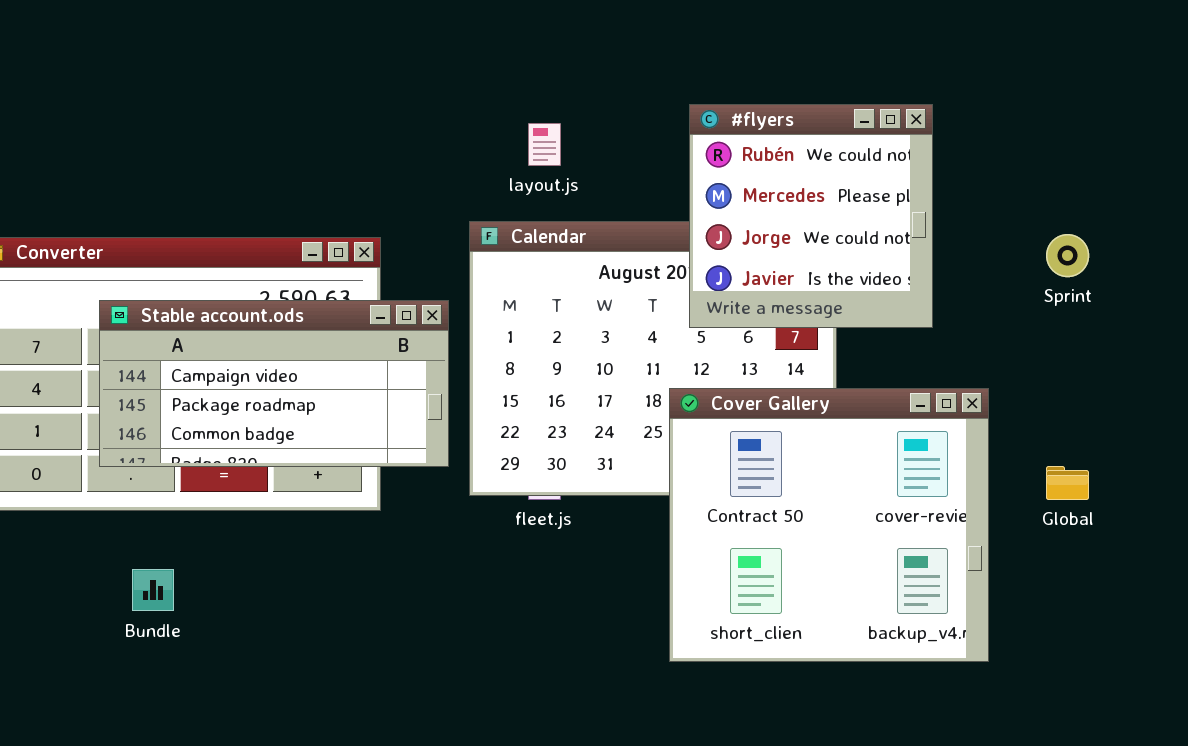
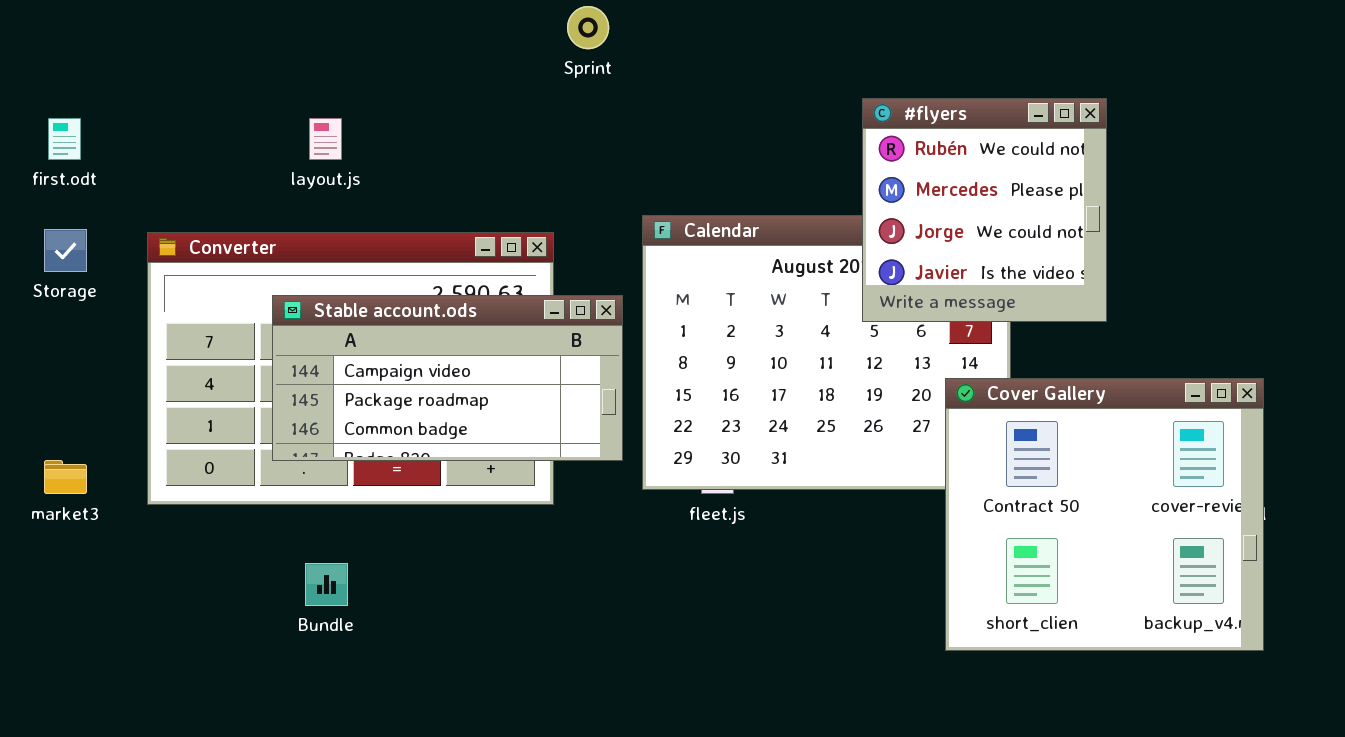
layout.js: [528,123,561,166] -> [309,118,342,160], moved
Sprint: [1046,234,1089,277] -> [567,6,609,49], moved
Cover Gallery: [669,388,989,662] -> [945,378,1264,651], moved

